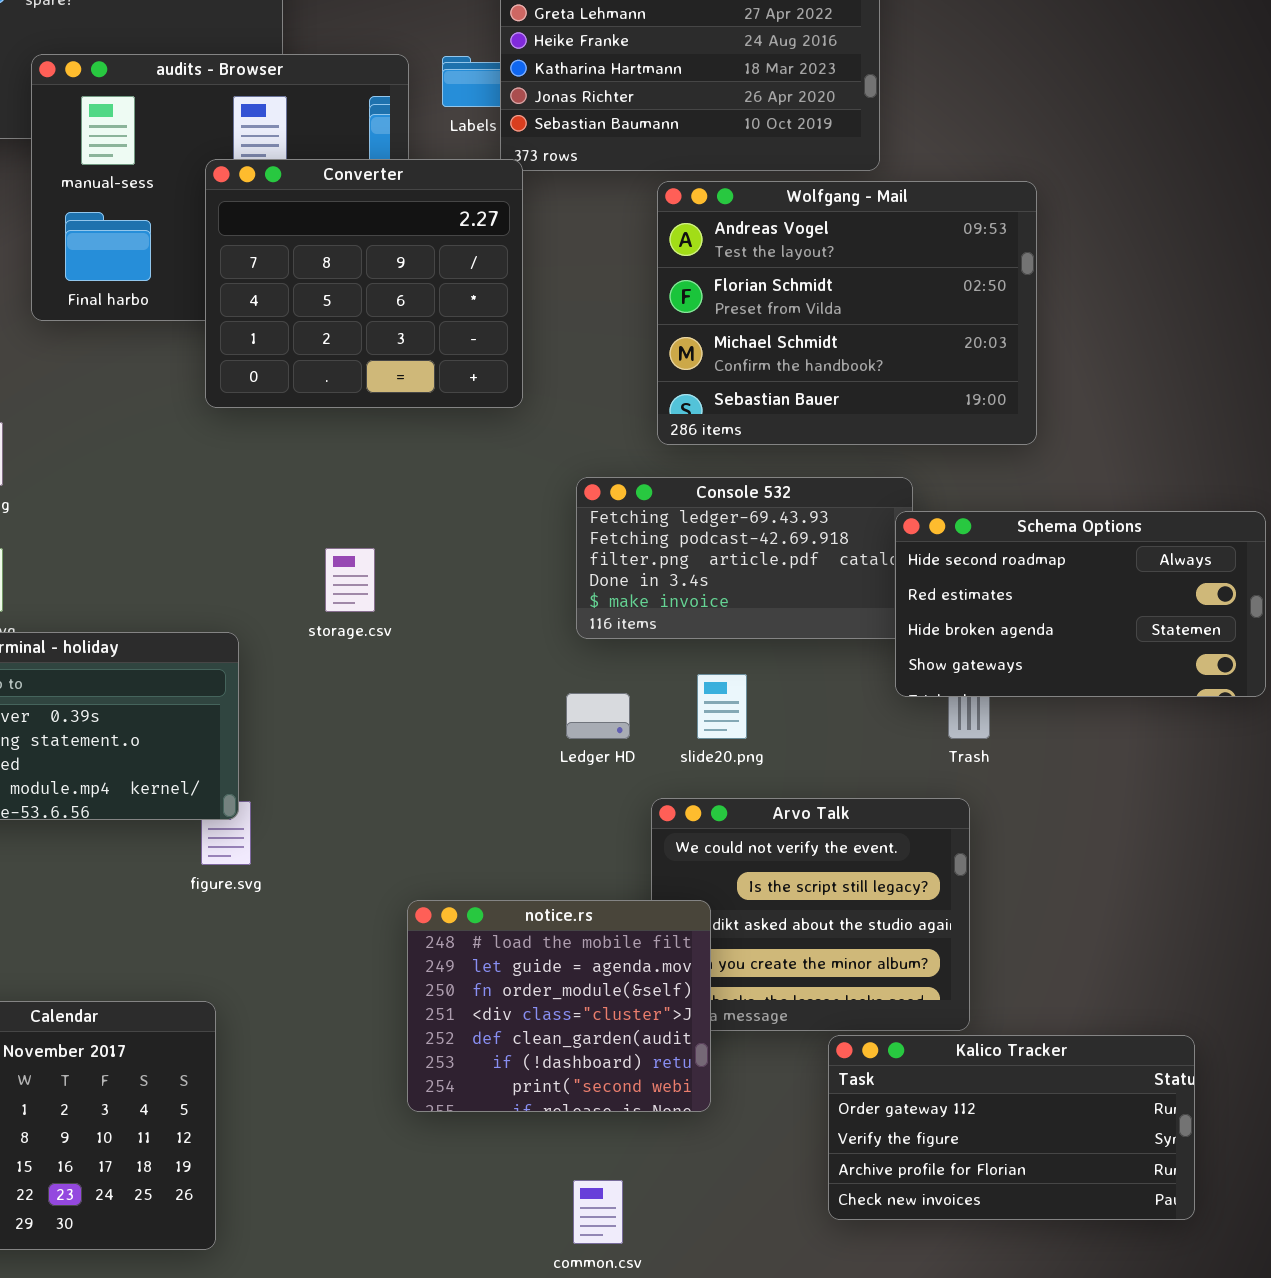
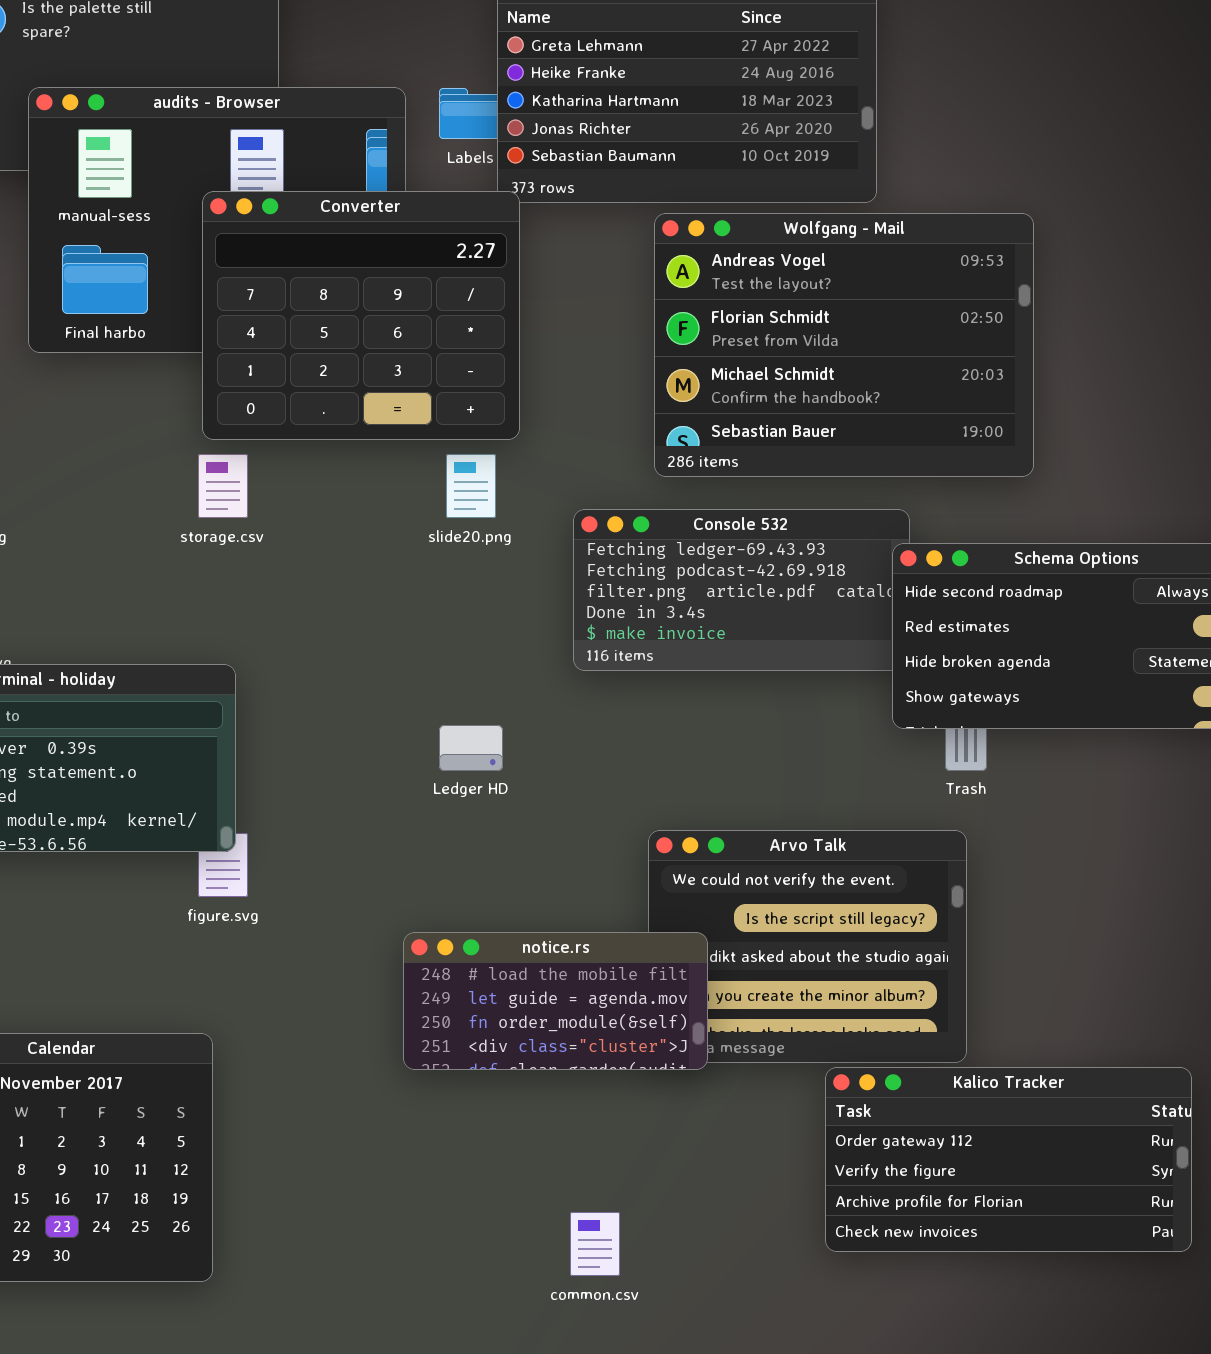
storage.csv: [325,548,375,612] -> [198,454,248,518], moved
slide20.png: [697,674,747,739] -> [446,454,496,518], moved
Ledger HD: [566,693,630,739] -> [439,725,503,771], moved
notice.rs: [407,900,711,1112] -> [403,932,708,1070], resized

